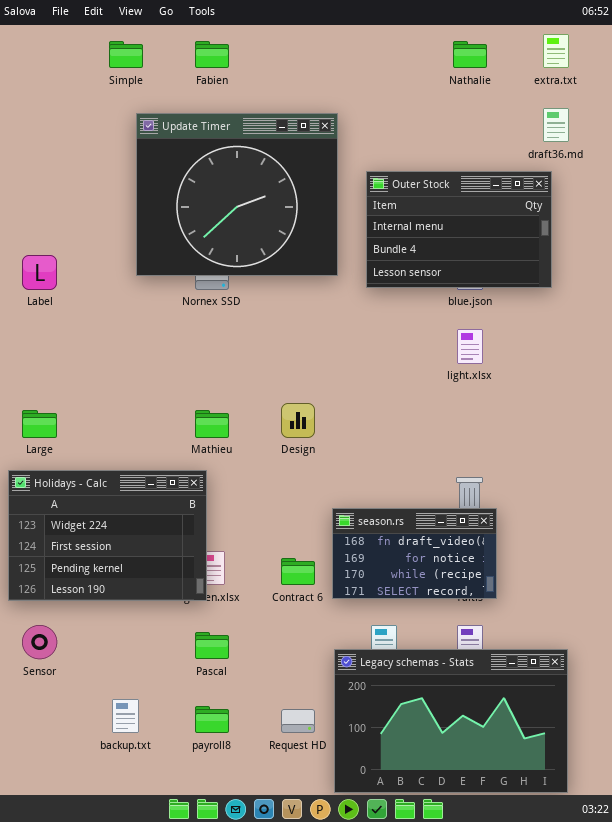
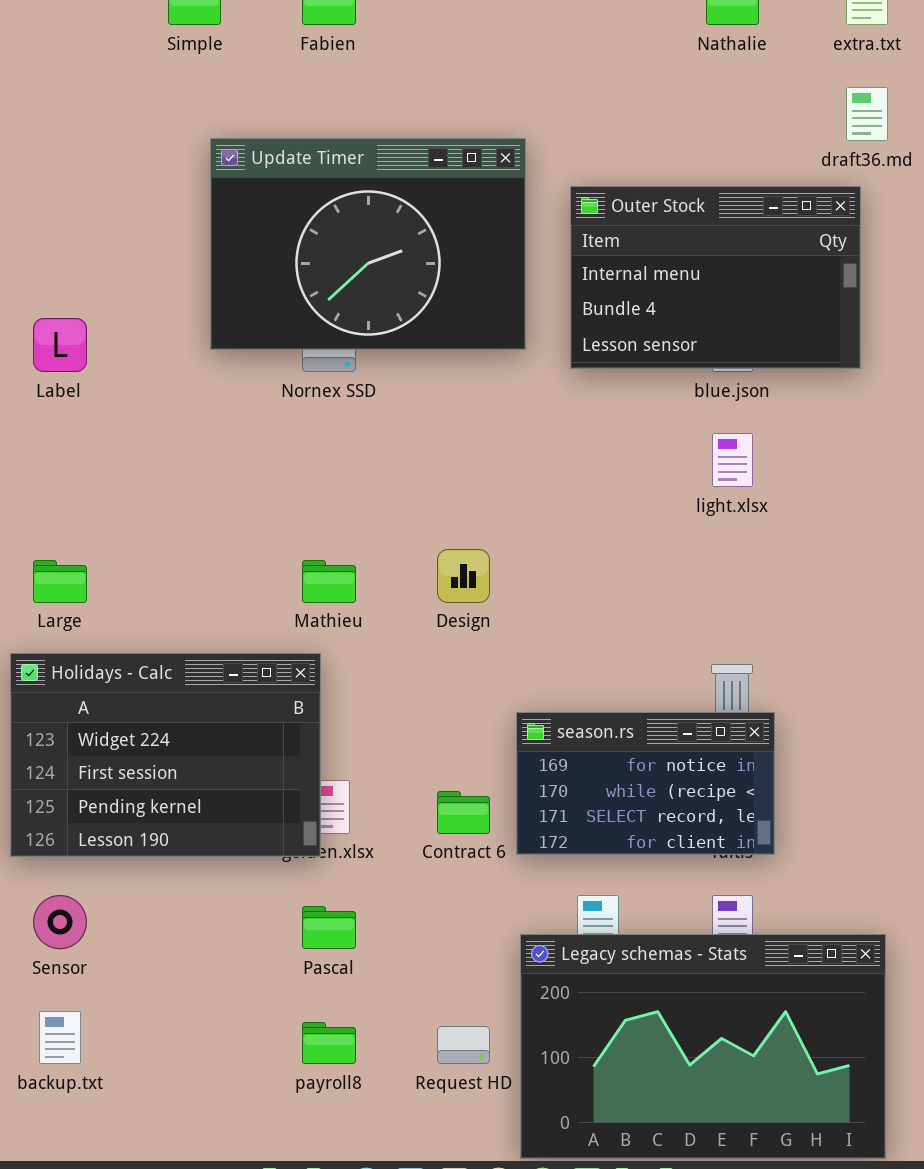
Update Timer: [136,113,338,276] -> [210,138,526,350], resized
season.rs: [332,508,497,599] -> [516,712,775,855], scrolled down 1 row
backup.txt: [112,699,139,733] -> [39,1011,81,1064], moved

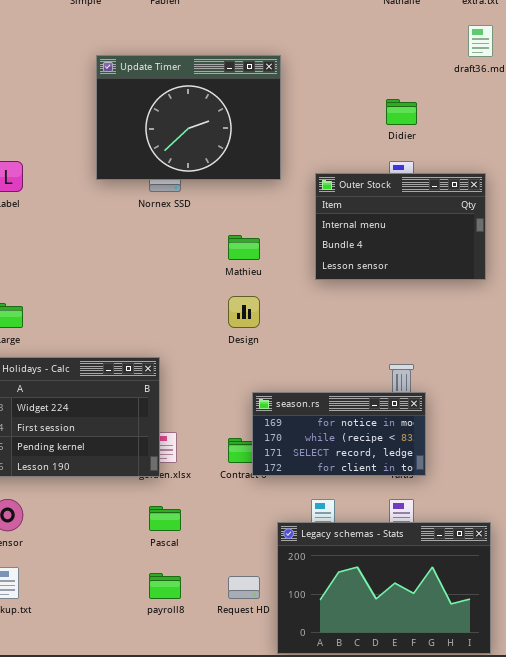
Outer Stock: [570,186,861,369] -> [315,173,486,280], moved
Mathieu: [302,560,356,603] -> [228,235,260,260], moved
season.rs: [516,712,775,855] -> [252,392,426,476], resized

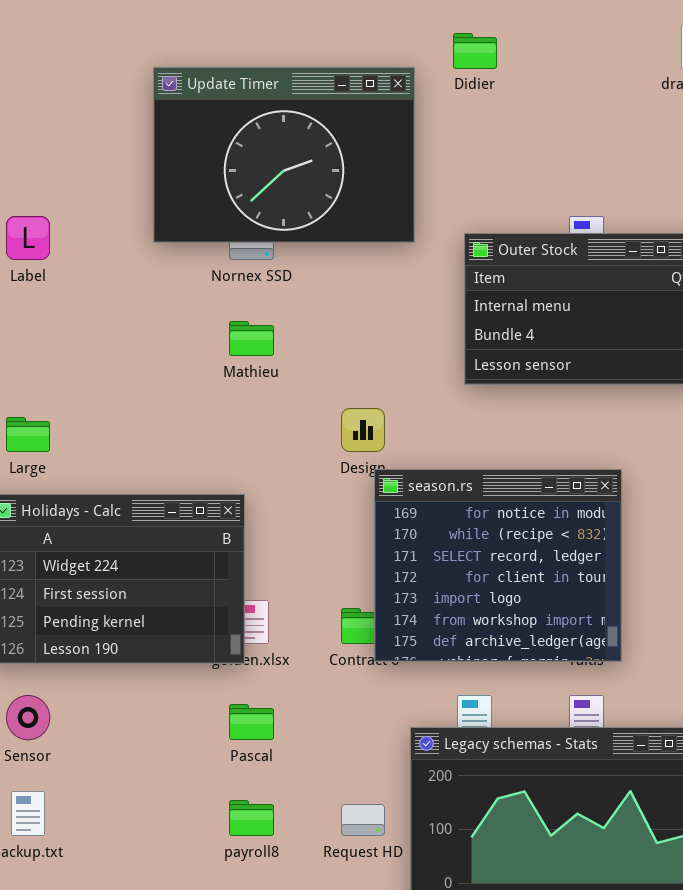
Didier: [386,99,417,125] -> [453,33,497,69], moved
Mathieu: [228,235,260,260] -> [229,321,274,356], moved
season.rs: [252,392,426,476] -> [374,469,622,662], resized

